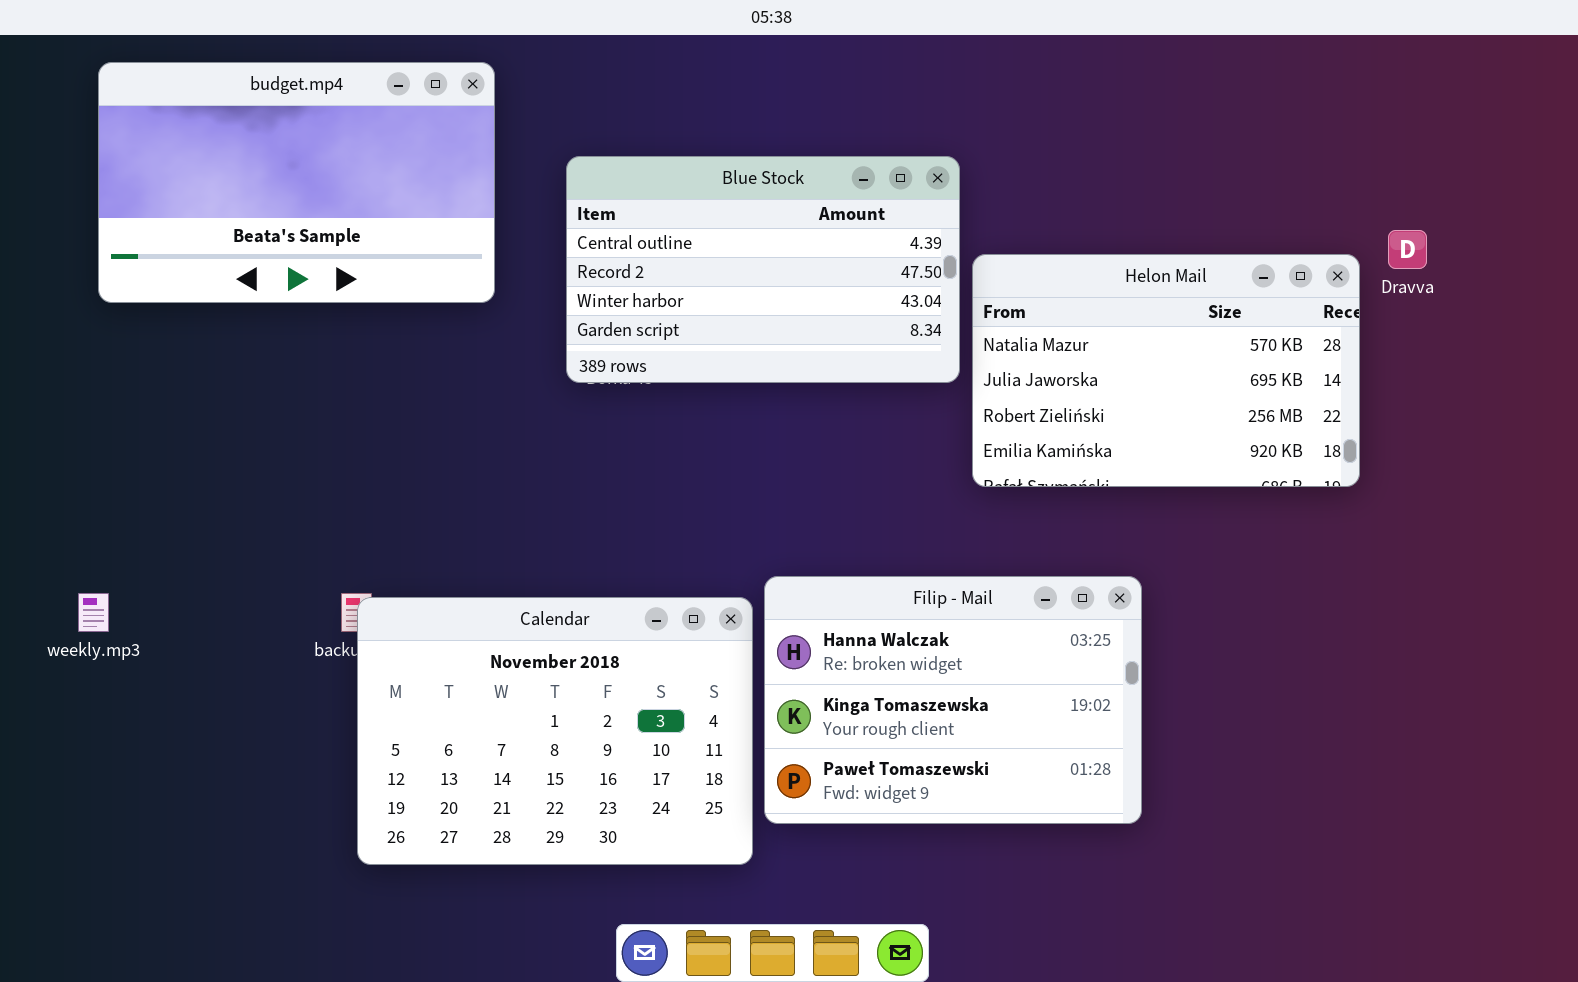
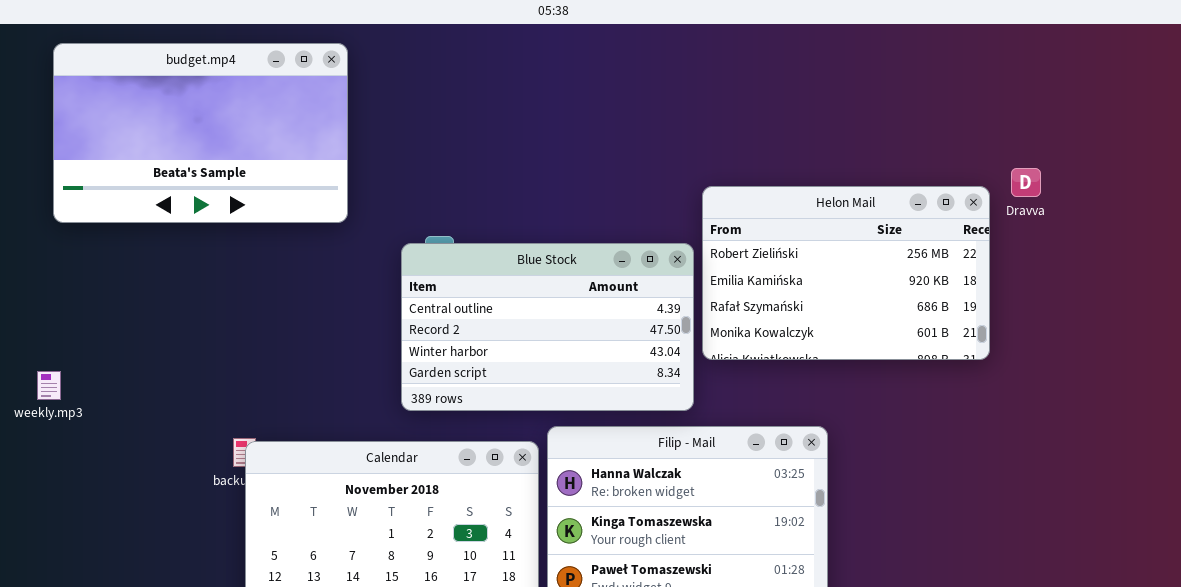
Blue Stock: [566,156,960,383] -> [401,243,694,411], moved
Helon Mail: [972,254,1360,487] -> [702,186,990,360], scrolled down 2 rows
weekly.mp3: [78,593,109,632] -> [37,371,61,400], moved

